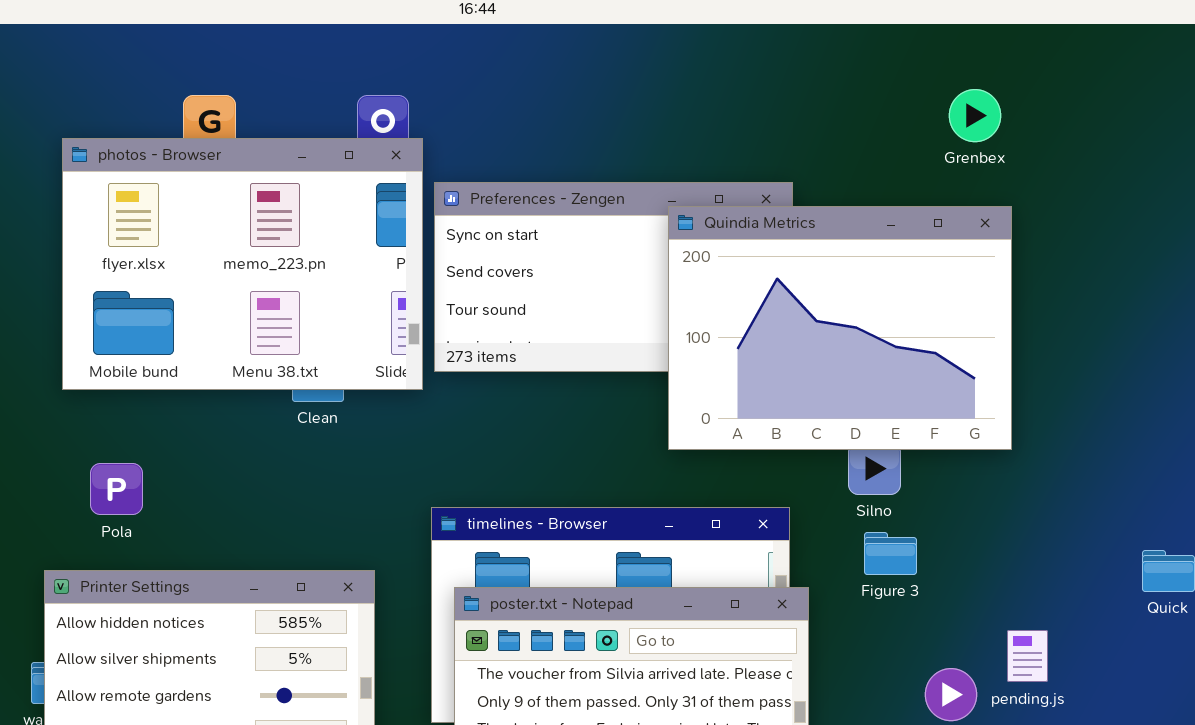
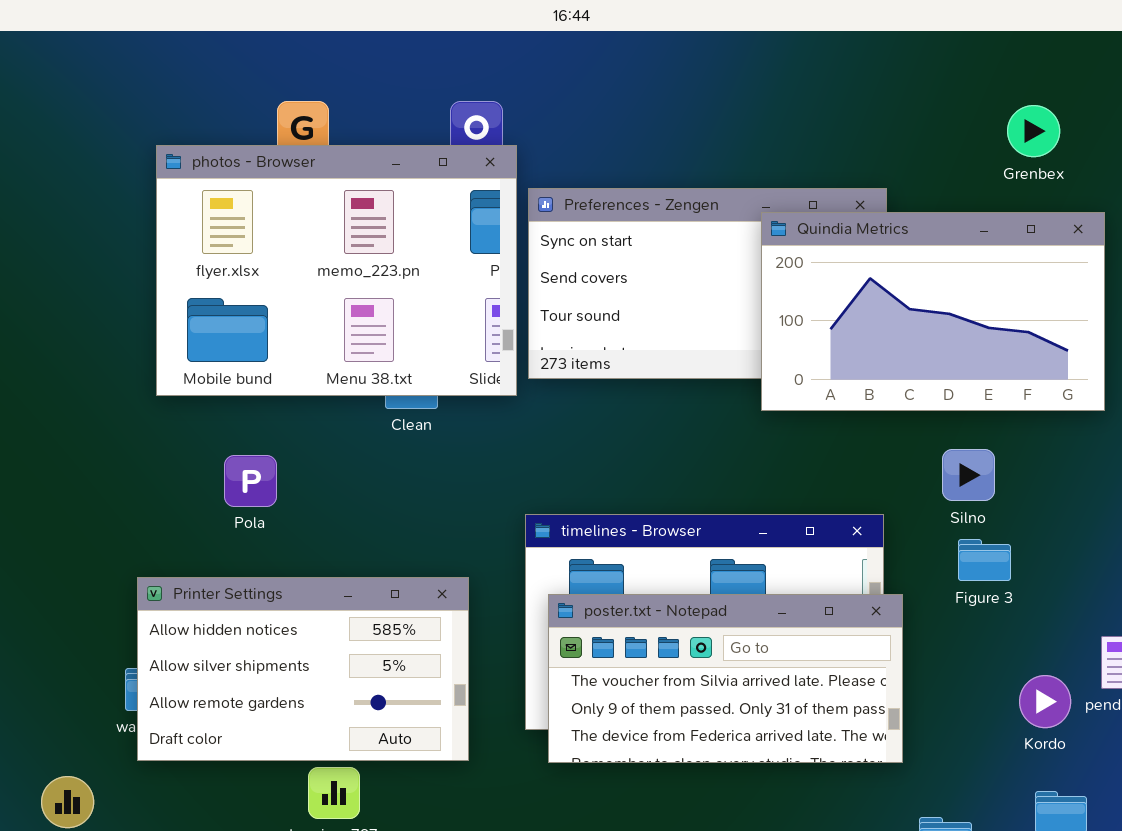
Grenbex: [949,89,1001,142] -> [1007,105,1060,157], moved
Quindia Metrics: [668,206,1012,450] -> [761,212,1105,411], resized
Pola: [90,463,143,515] -> [224,455,277,507], moved

